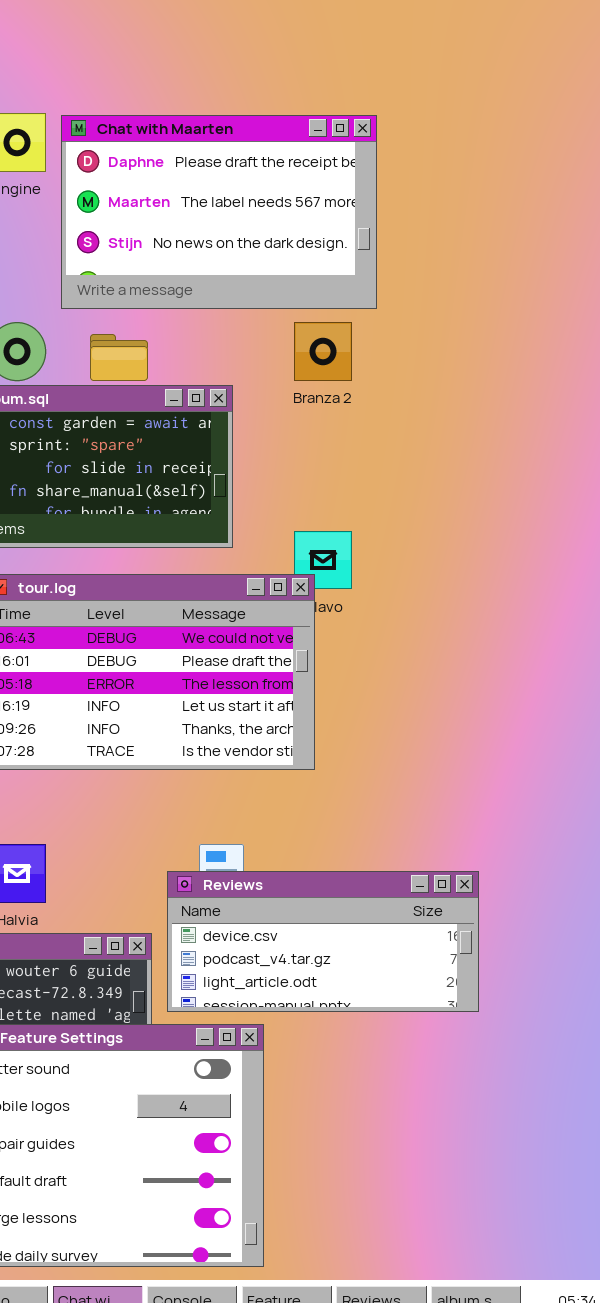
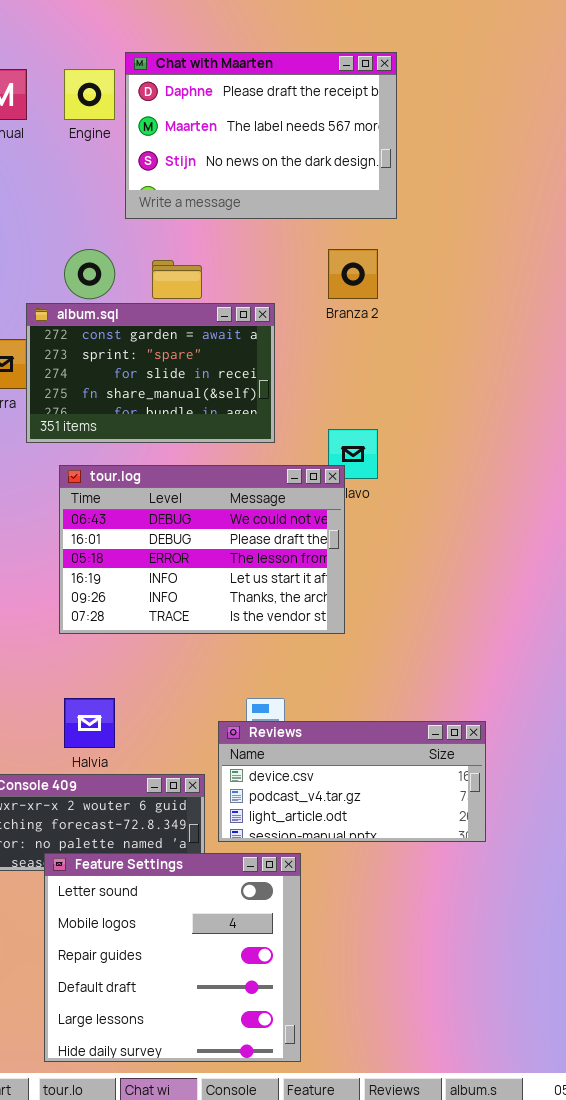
Chat with Maarten: [61,115,377,309] -> [125,52,397,219], moved

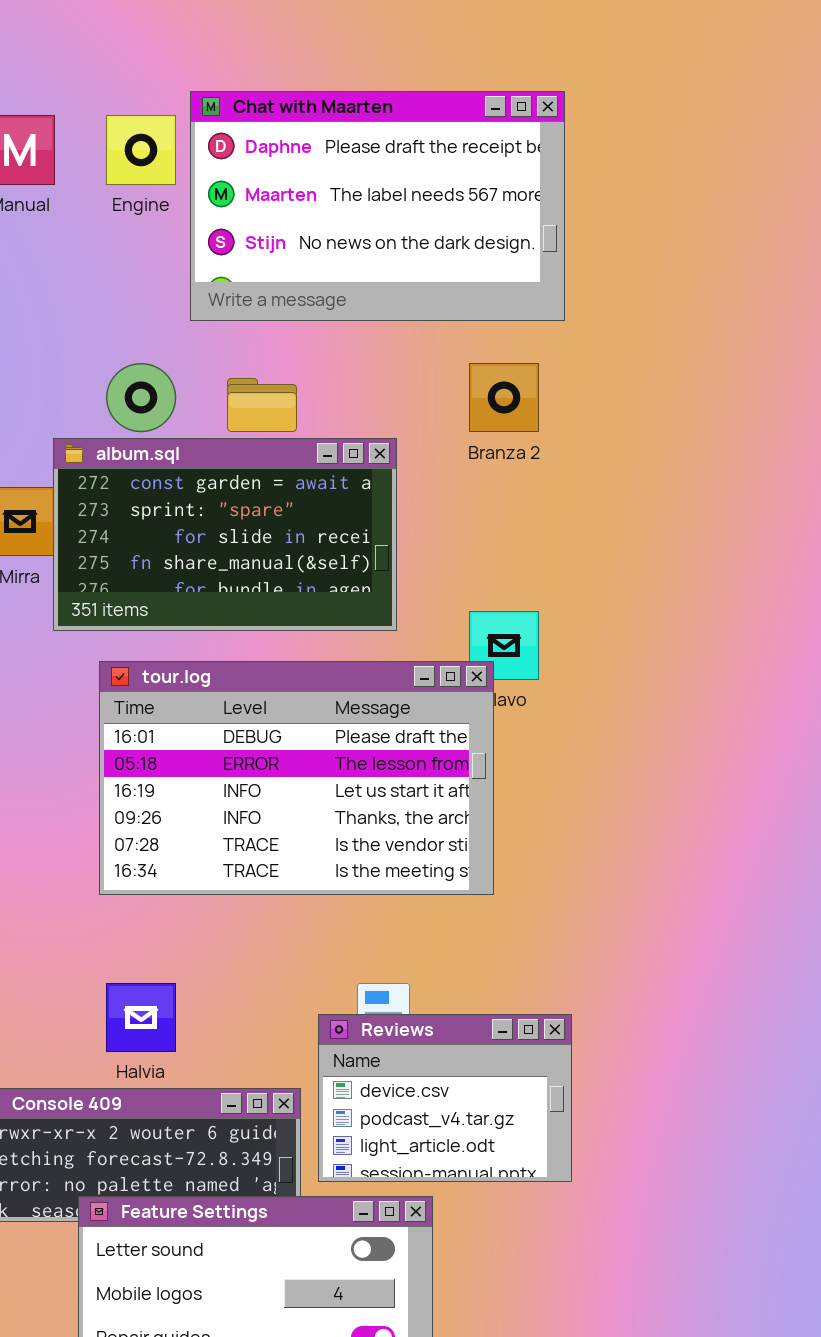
tour.log: [59,465,345,634] -> [99,661,494,895], scrolled down 1 row
Reviews: [218,721,486,842] -> [318,1014,572,1182], resized

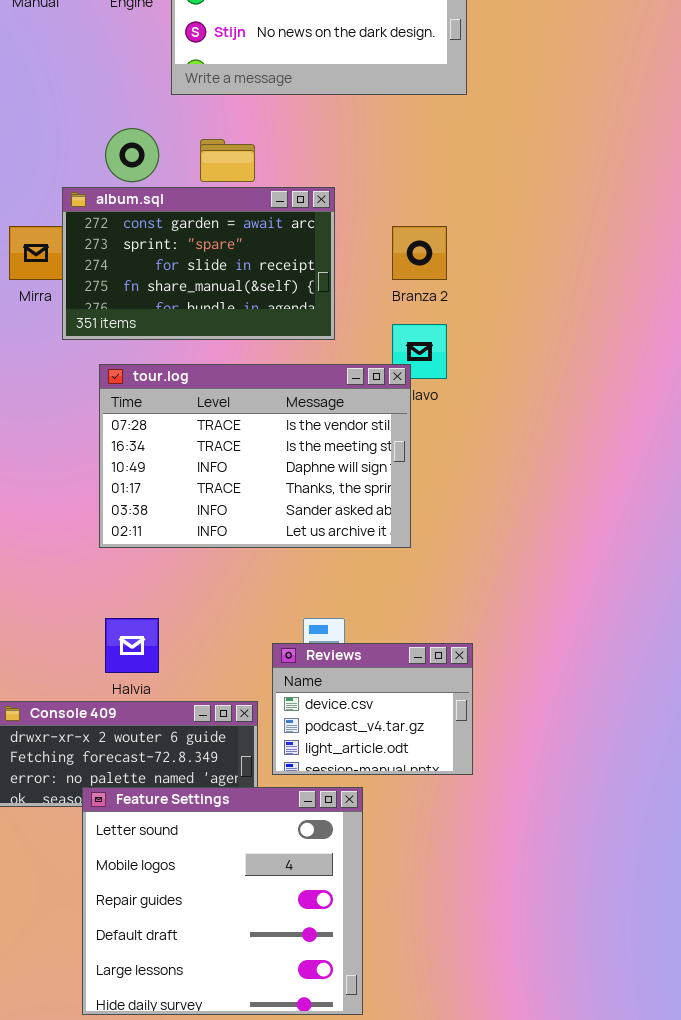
Branza 2: [469,363,539,432] -> [392,226,447,280], moved
tour.log: [99,661,494,895] -> [99,364,411,548], scrolled down 4 rows

